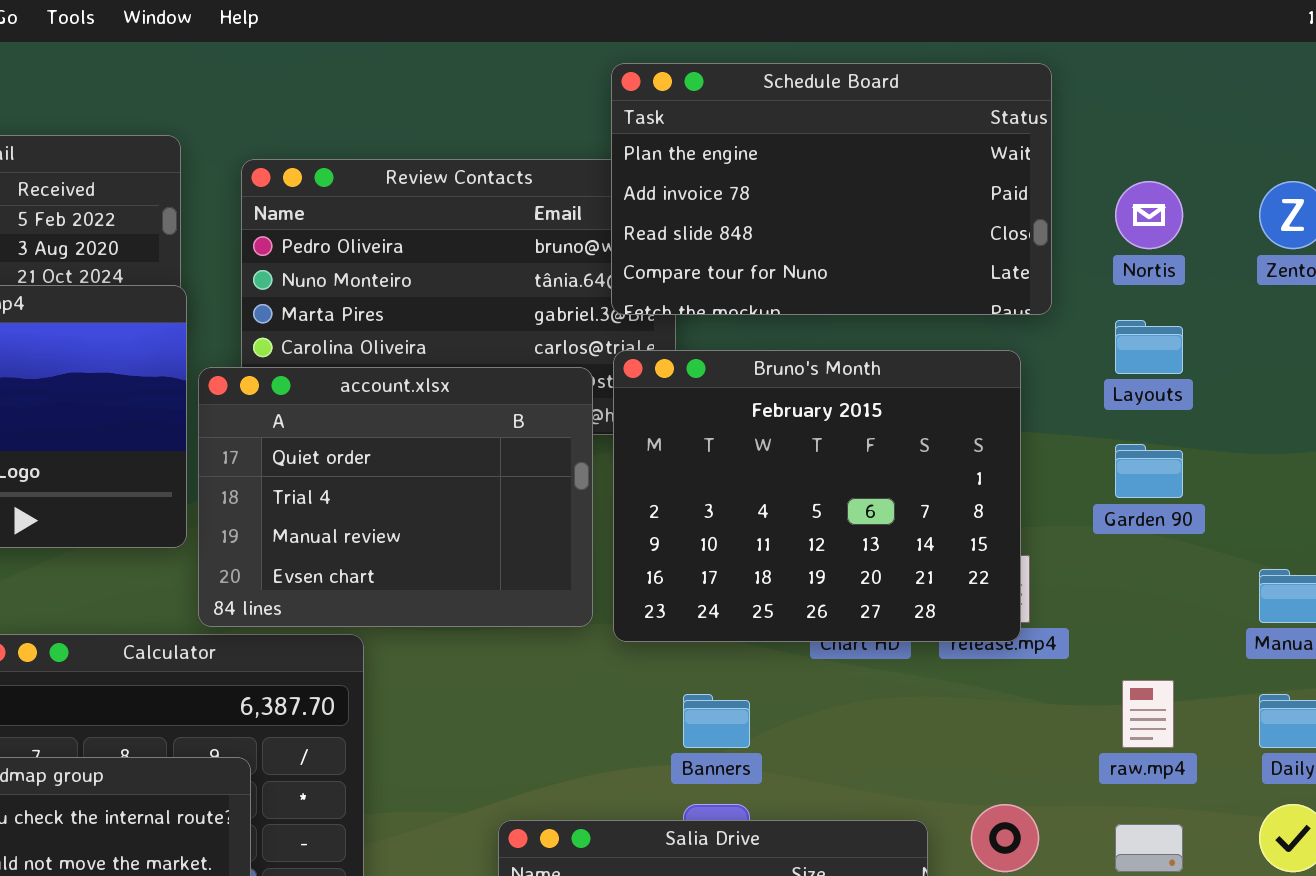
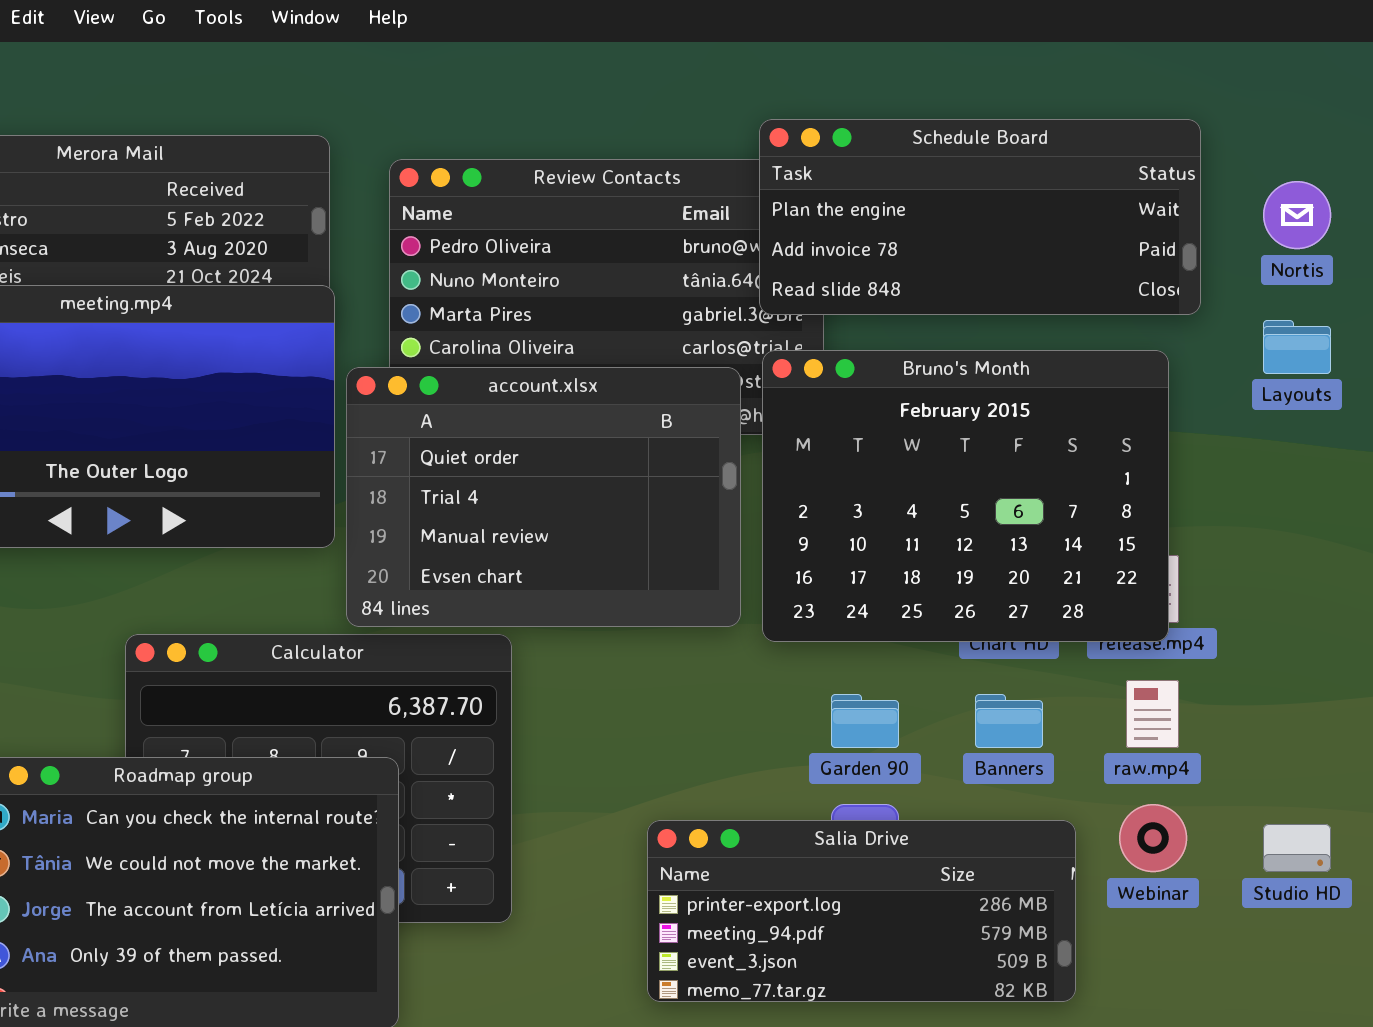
Schedule Board: [611,63,1052,315] -> [759,119,1201,315], resized
Garden 90: [1115,444,1183,498] -> [831,694,899,748], moved
raw.mp4: [1122,680,1174,748] -> [1126,680,1179,748], moved
Banners: [683,694,750,748] -> [975,694,1043,748], moved

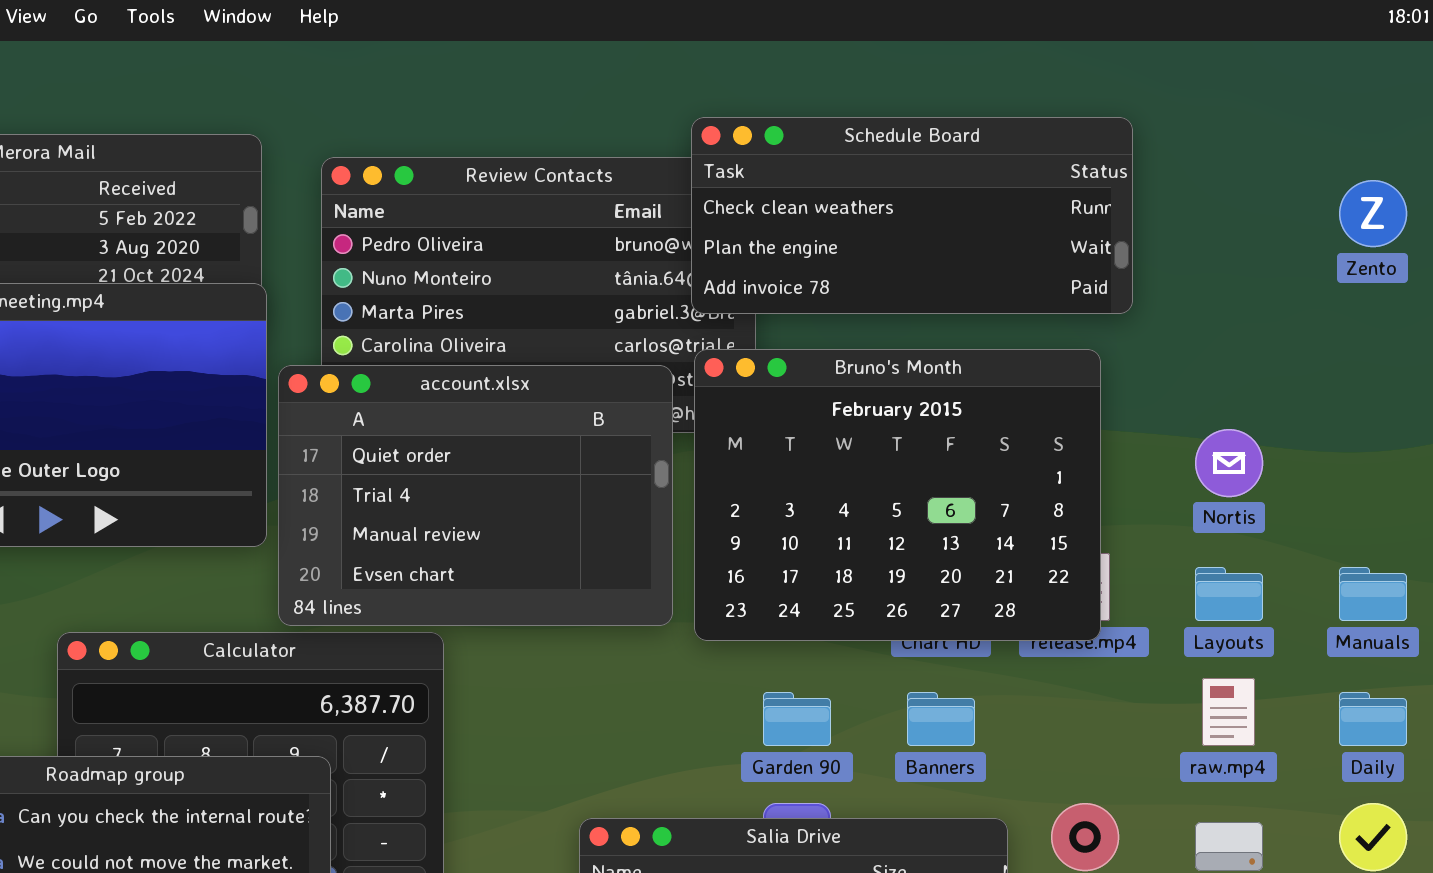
Schedule Board: [759,119,1201,315] -> [691,117,1133,314], scrolled up 1 row
Nortis: [1263,181,1331,249] -> [1195,429,1263,497], moved
Layouts: [1263,320,1331,374] -> [1195,567,1263,621], moved
raw.mp4: [1126,680,1179,748] -> [1202,678,1255,746], moved

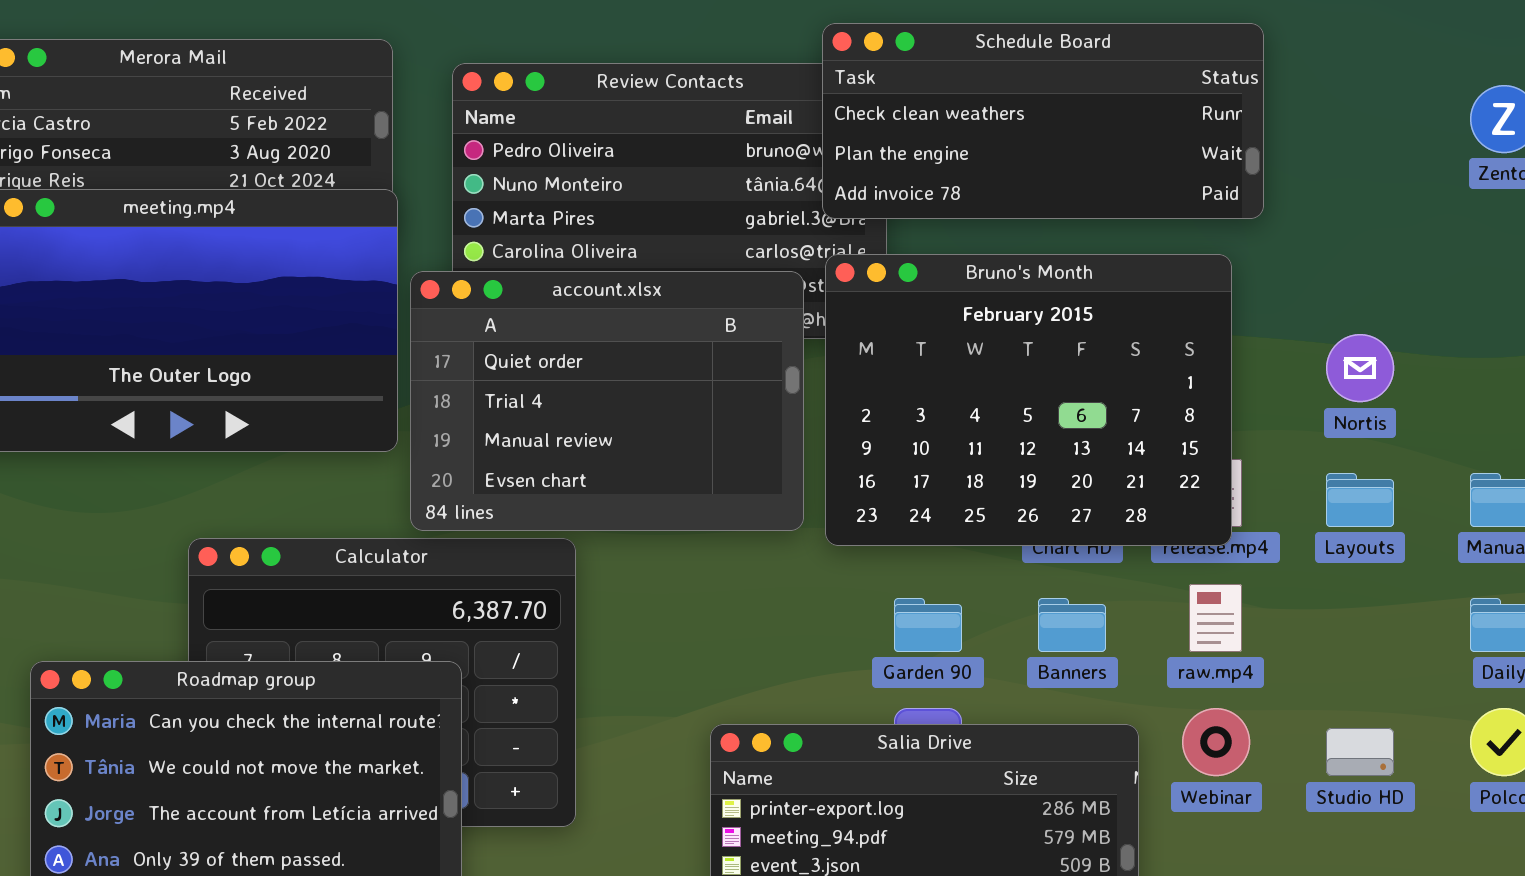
raw.mp4: [1202,678,1255,746] -> [1189,584,1242,652], moved

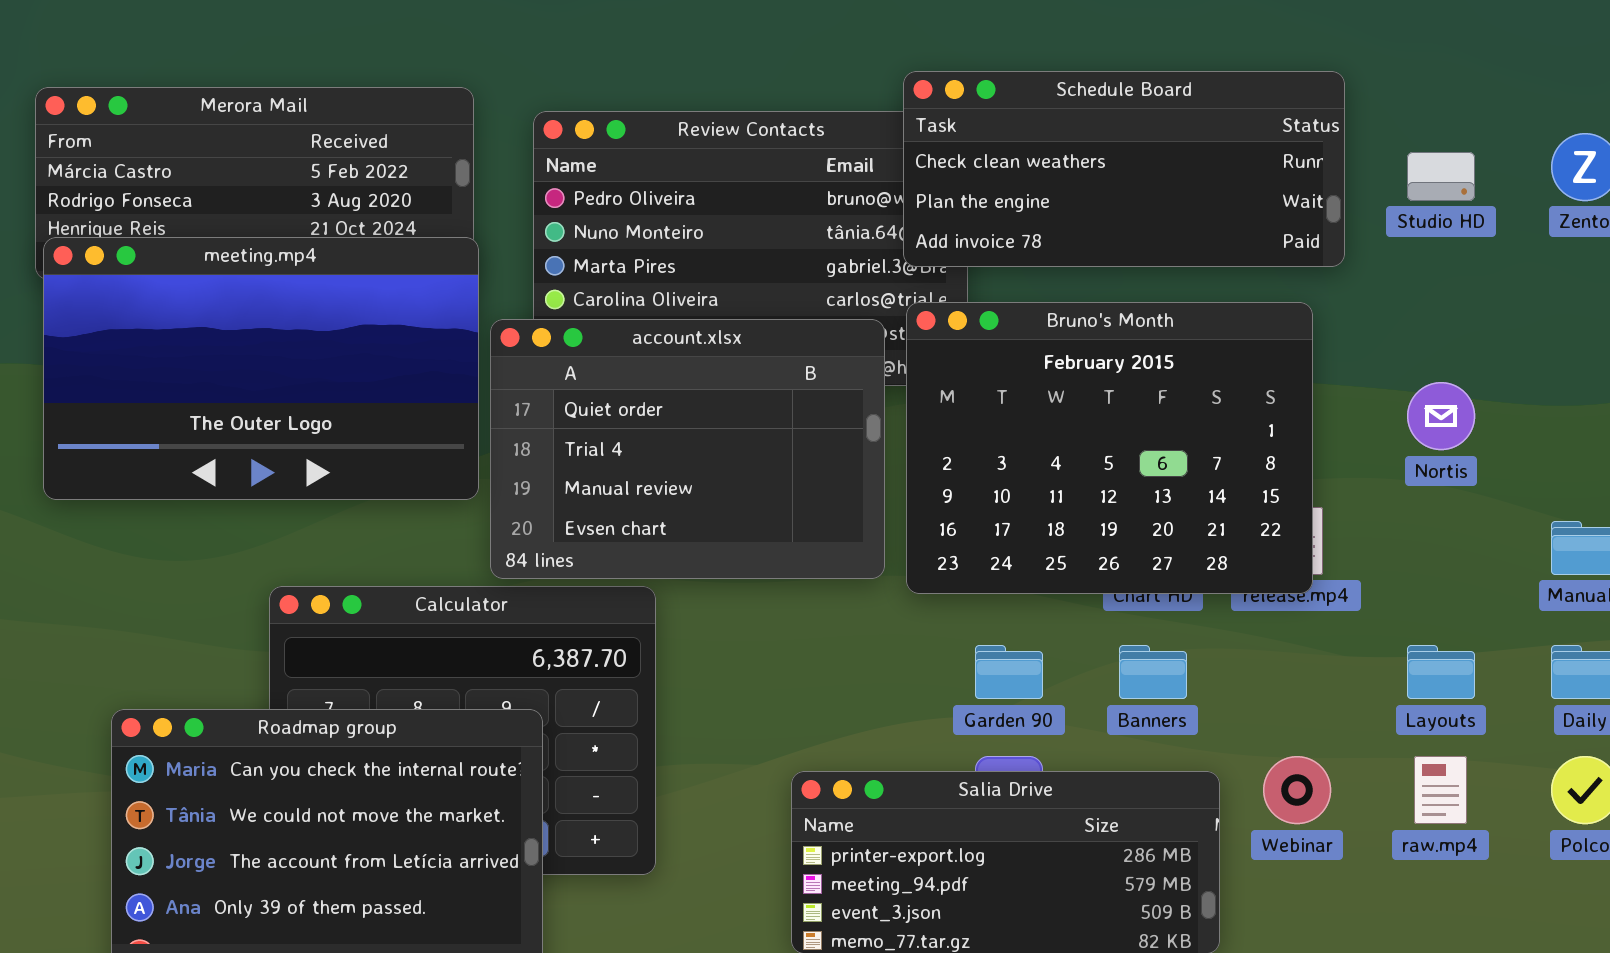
Layouts: [1326,473,1394,527] -> [1407,645,1475,699], moved
raw.mp4: [1189,584,1242,652] -> [1414,756,1467,824], moved
Studio HD: [1326,728,1394,776] -> [1407,152,1475,201], moved

